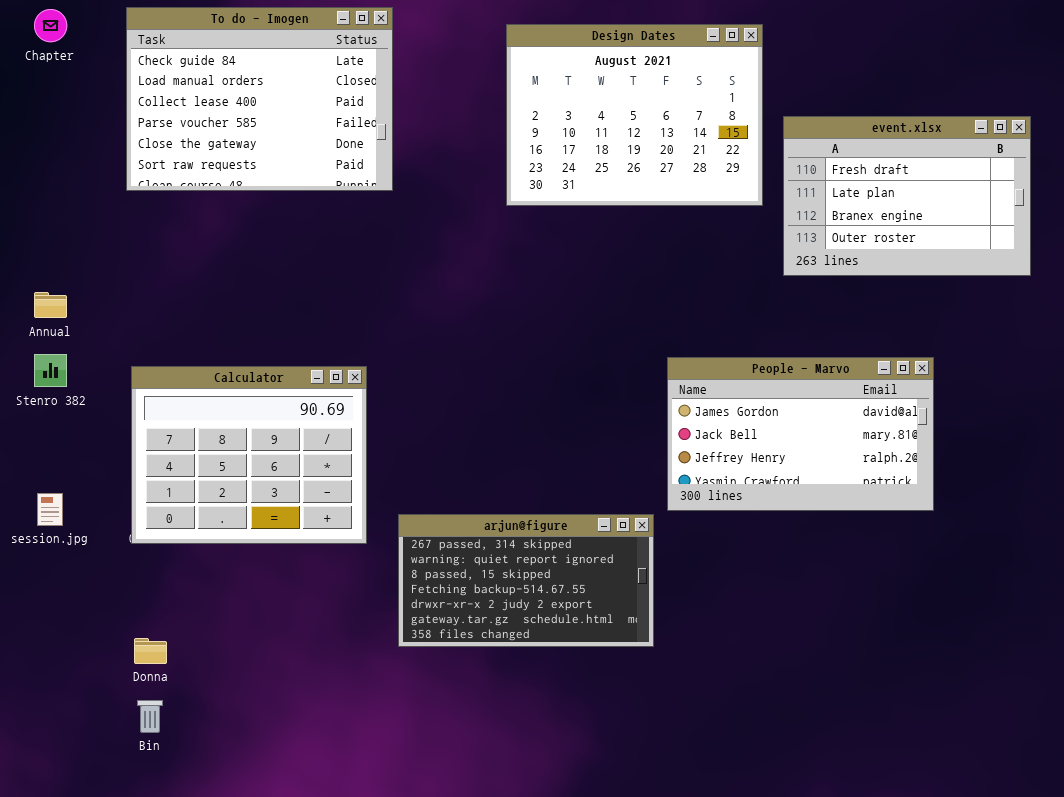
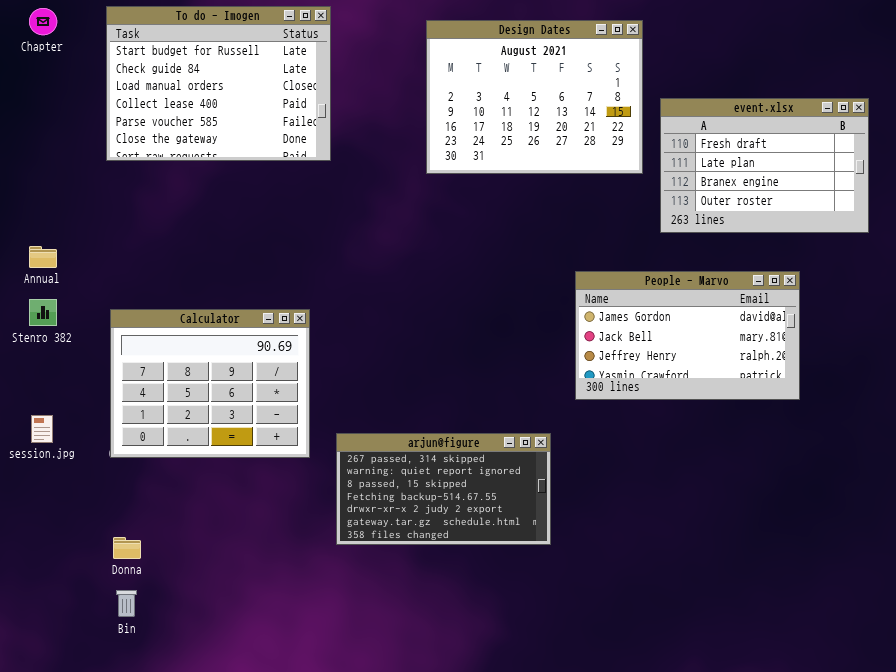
To do - Imogen: [126,7,393,191] -> [106,6,331,161], scrolled up 1 row
People - Marvo: [667,357,934,511] -> [575,271,800,400], moved

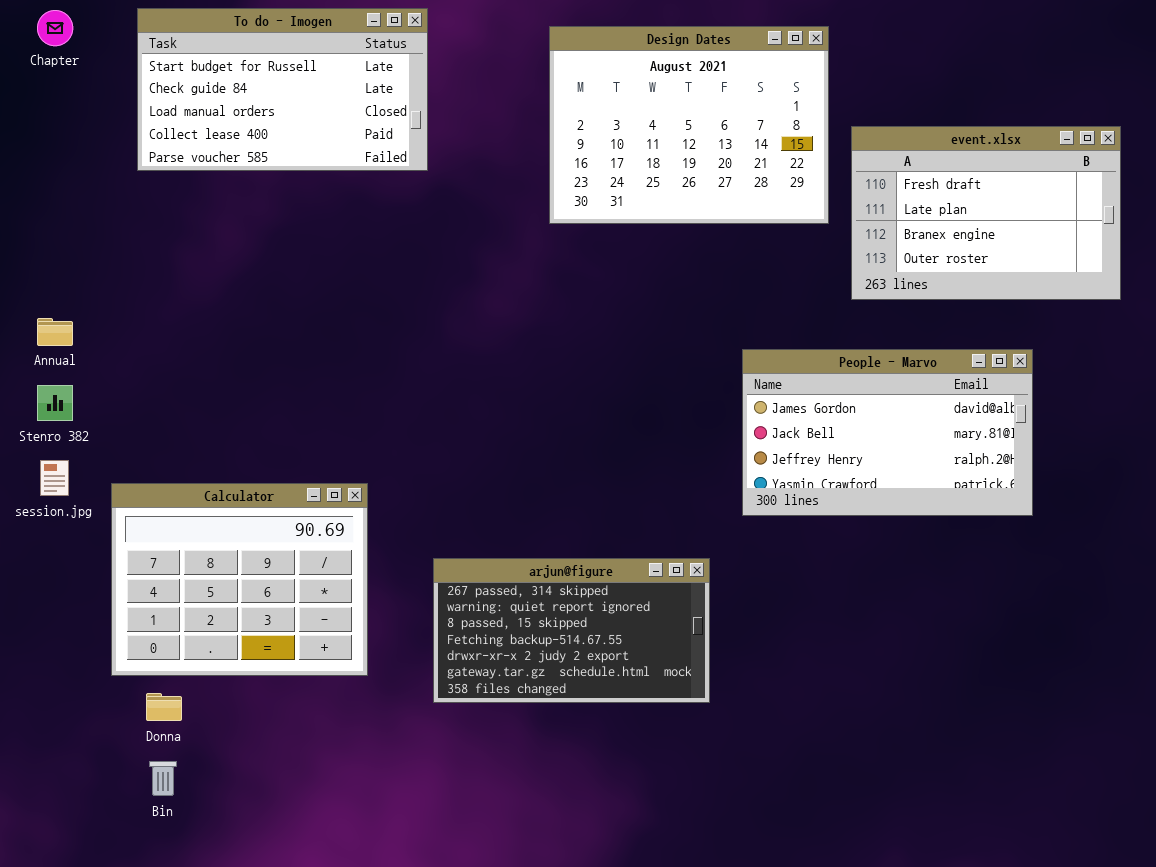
To do - Imogen: [106,6,331,161] -> [137,8,428,171], resized
Calculator: [110,309,310,458] -> [111,483,368,676], moved
session.jpg: [31,415,53,443] -> [40,460,69,496], moved

